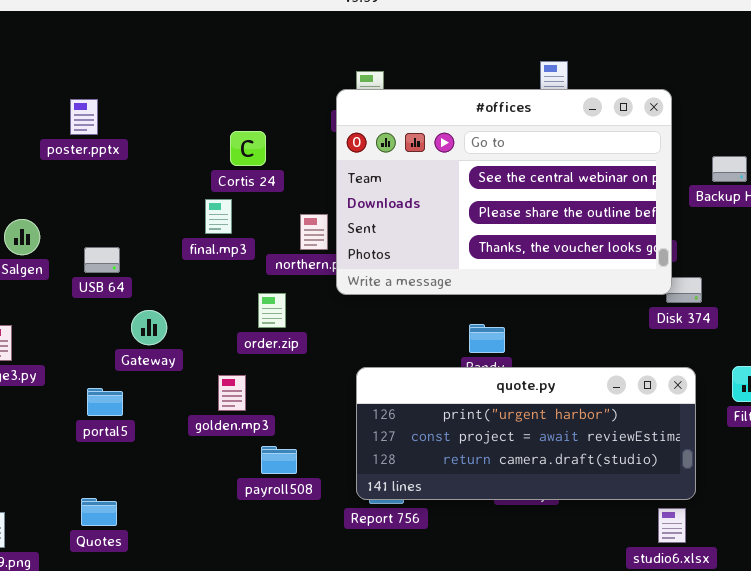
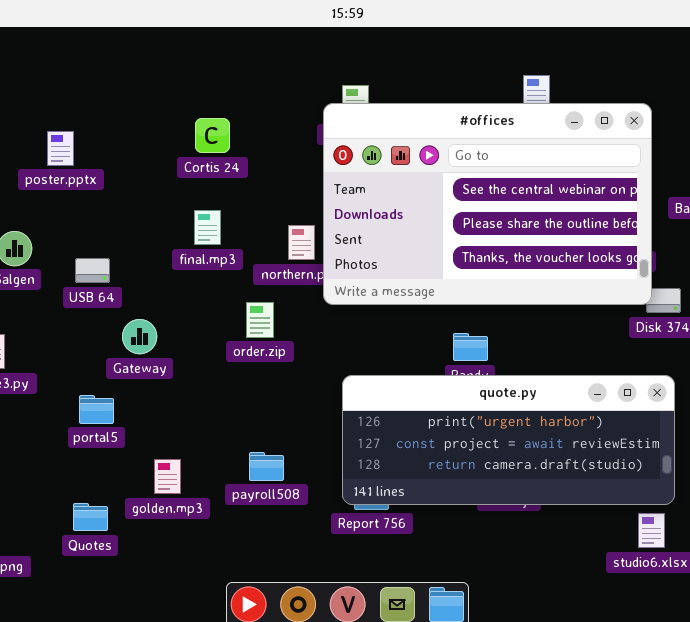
poster.pptx: [70,99,98,135] -> [47,131,74,166], moved
Cortis 24: [230,131,266,166] -> [195,118,230,153], moved
golden.mp3: [218,375,246,411] -> [154,459,181,494], moved

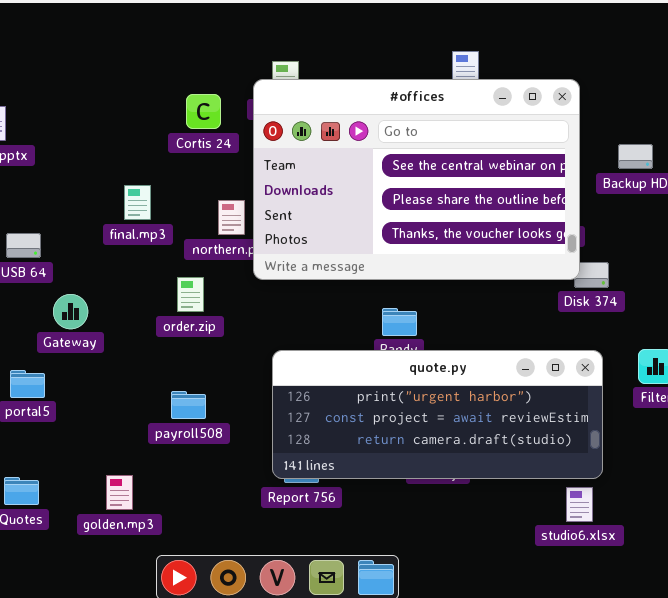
Cortis 24: [195,118,230,153] -> [186,94,221,129], moved
payroll508: [249,452,284,481] -> [171,391,206,419], moved
golden.mp3: [154,459,181,494] -> [106,475,133,510], moved

